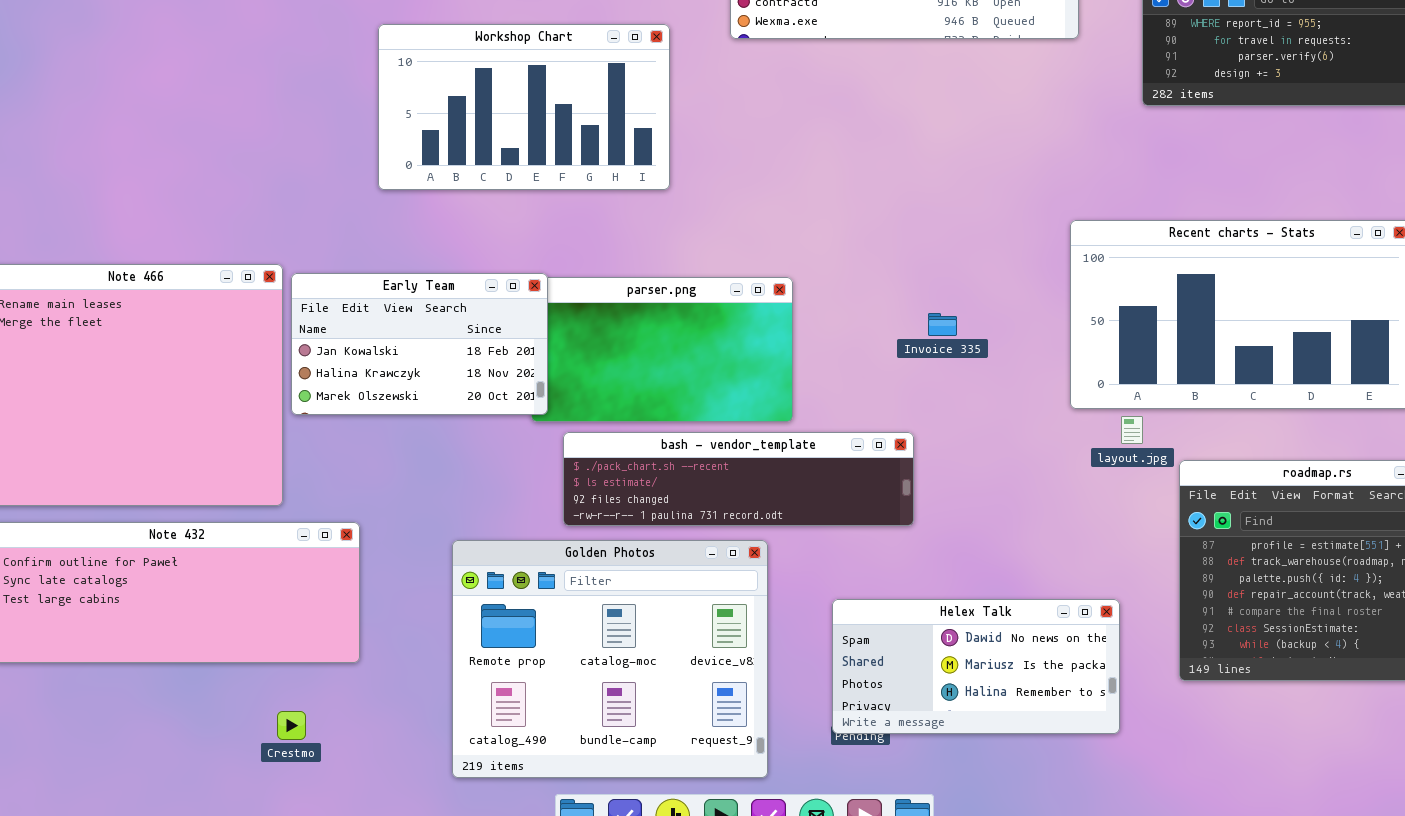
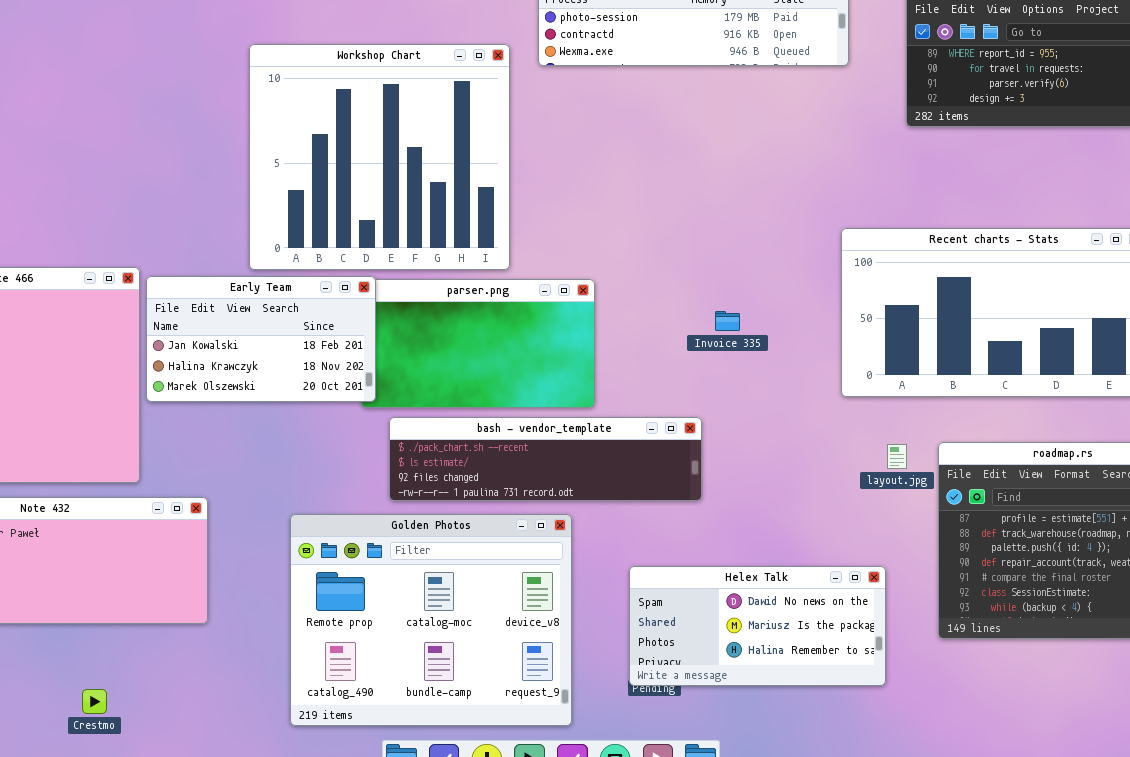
Workshop Chart: [378,24,670,190] -> [249,44,510,270], moved, resized
layout.jpg: [1121,416,1143,444] -> [887,444,907,469], moved
Crestmo: [277,711,306,740] -> [82,689,107,714], moved

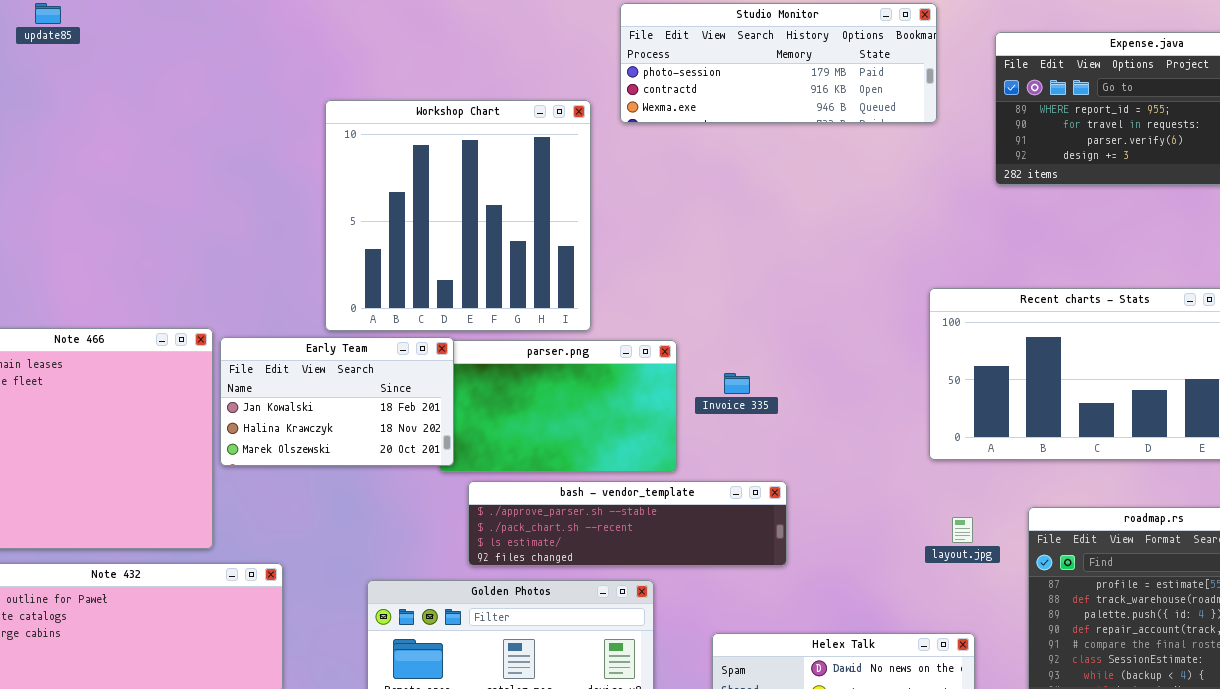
Invoice 335: [715,311,740,331] -> [724,373,750,394], moved
bash - vendor_template: [389,417,702,501] -> [468,481,787,566], scrolled up 1 row
layout.jpg: [887,444,907,469] -> [952,517,973,543], moved

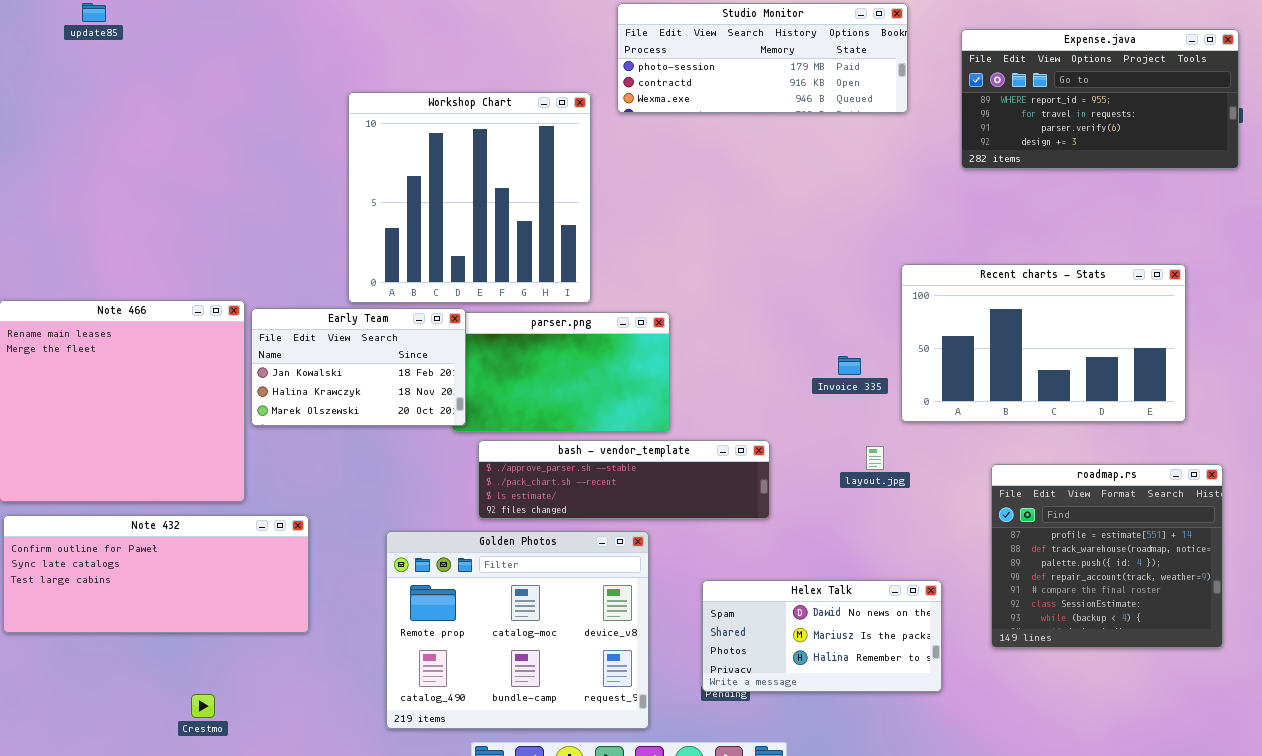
Invoice 335: [724,373,750,394] -> [838,356,861,375], moved
layout.jpg: [952,517,973,543] -> [866,446,884,470], moved

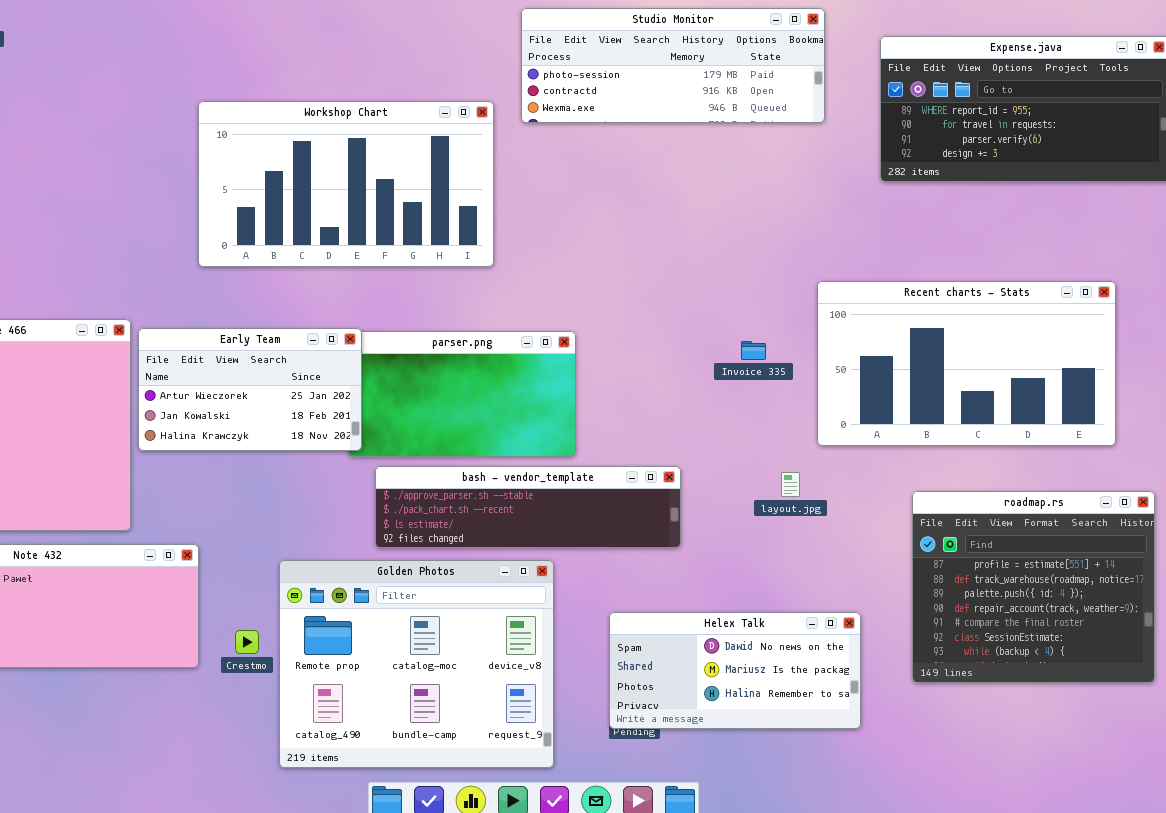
Workshop Chart: [348,92,591,303] -> [198,101,494,267], resized
Early Team: [251,308,466,426] -> [138,328,362,451], scrolled up 1 row
Invoice 335: [838,356,861,375] -> [741,341,766,360], moved
Crestmo: [191,694,215,718] -> [235,630,259,654], moved

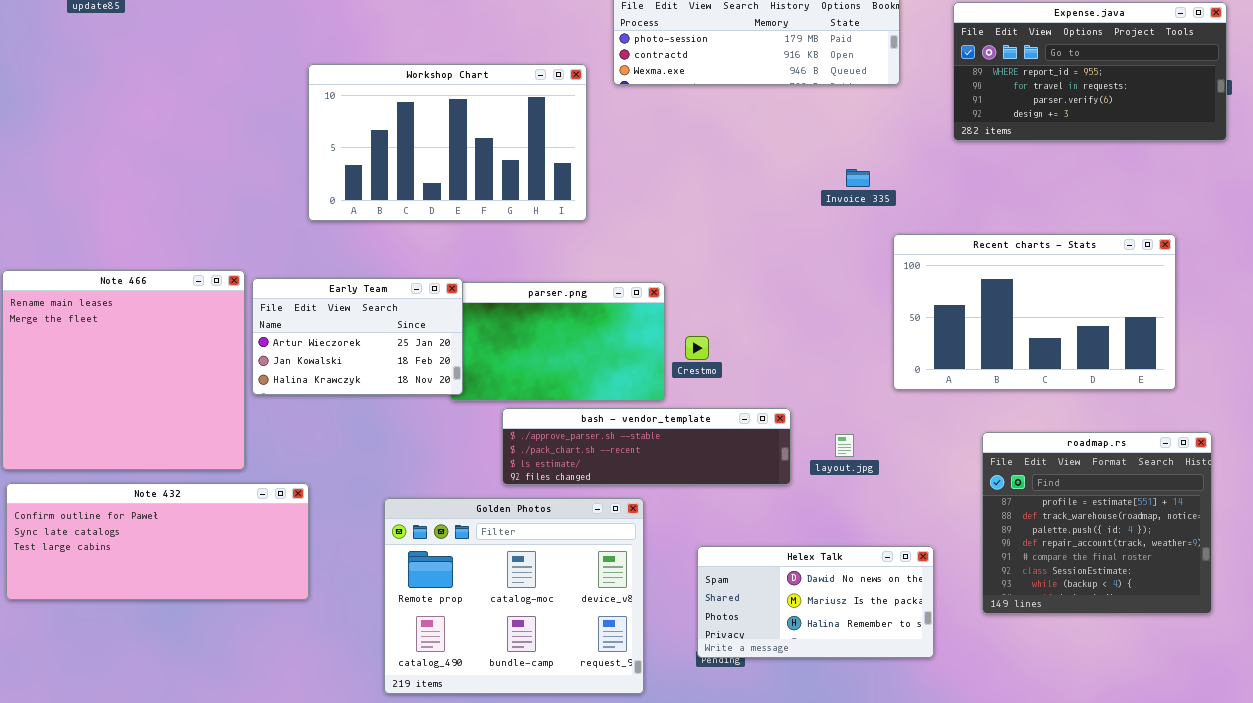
Invoice 335: [741,341,766,360] -> [846,169,870,187], moved
bash - vendor_template: [375,466,681,548] -> [502,408,791,485], moved
layout.jpg: [781,472,800,497] -> [835,434,854,457], moved
Crestmo: [235,630,259,654] -> [685,336,709,360], moved

